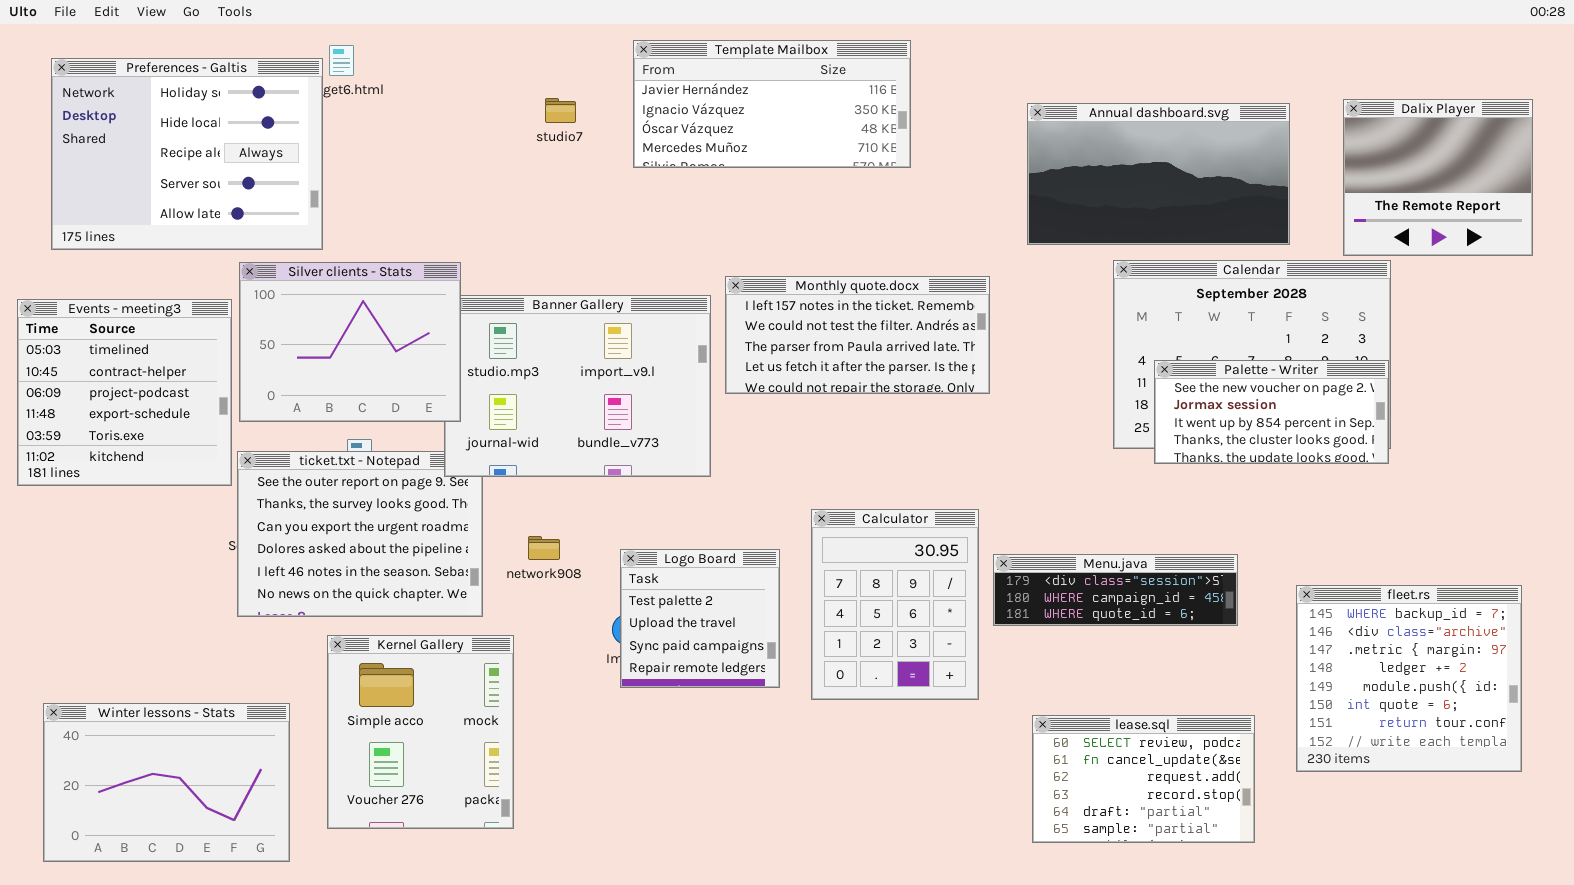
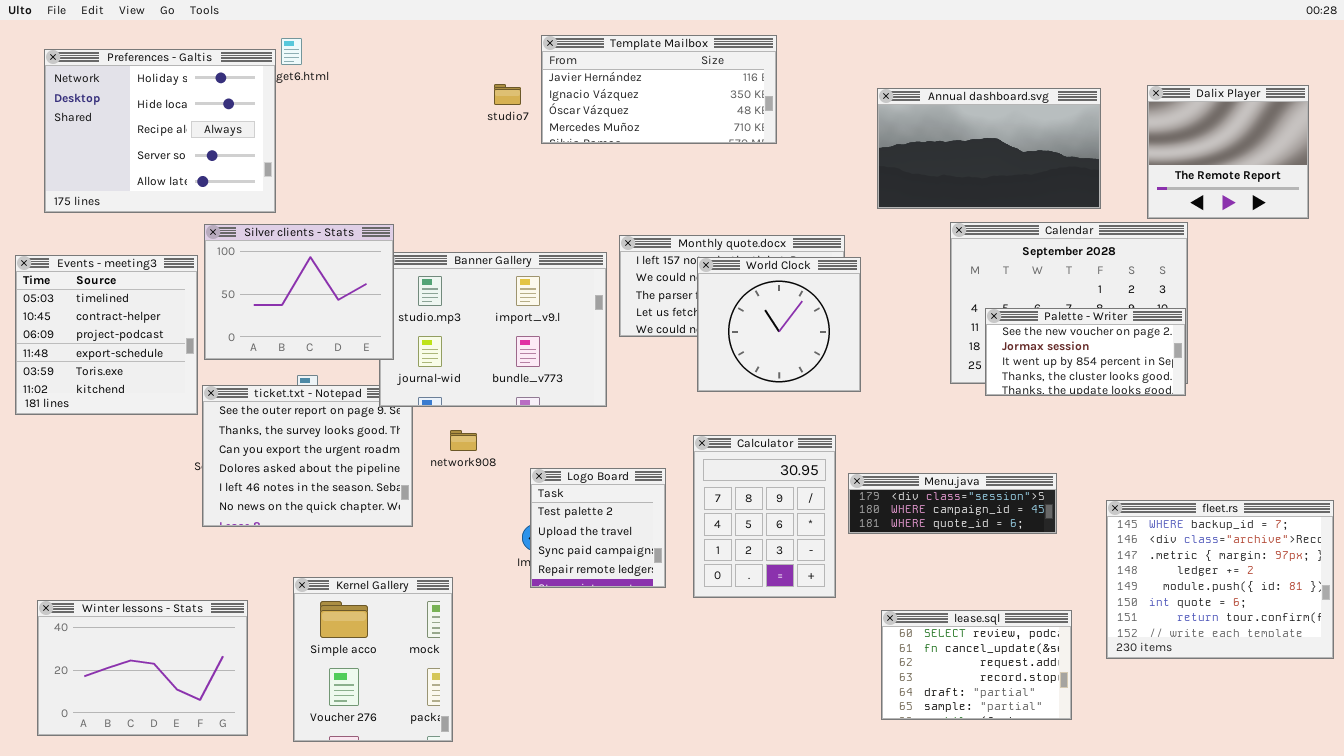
studio7: [545,98,576,123] -> [494,84,521,105], moved
World Clock: none -> [697,257,861,392], opened
network908: [528,536,560,560] -> [450,430,477,451], moved
fleet.rs: [1296,585,1522,772] -> [1106,500,1334,659], resized
Kernel Gallery: [327,635,514,829] -> [293,577,453,742], moved

